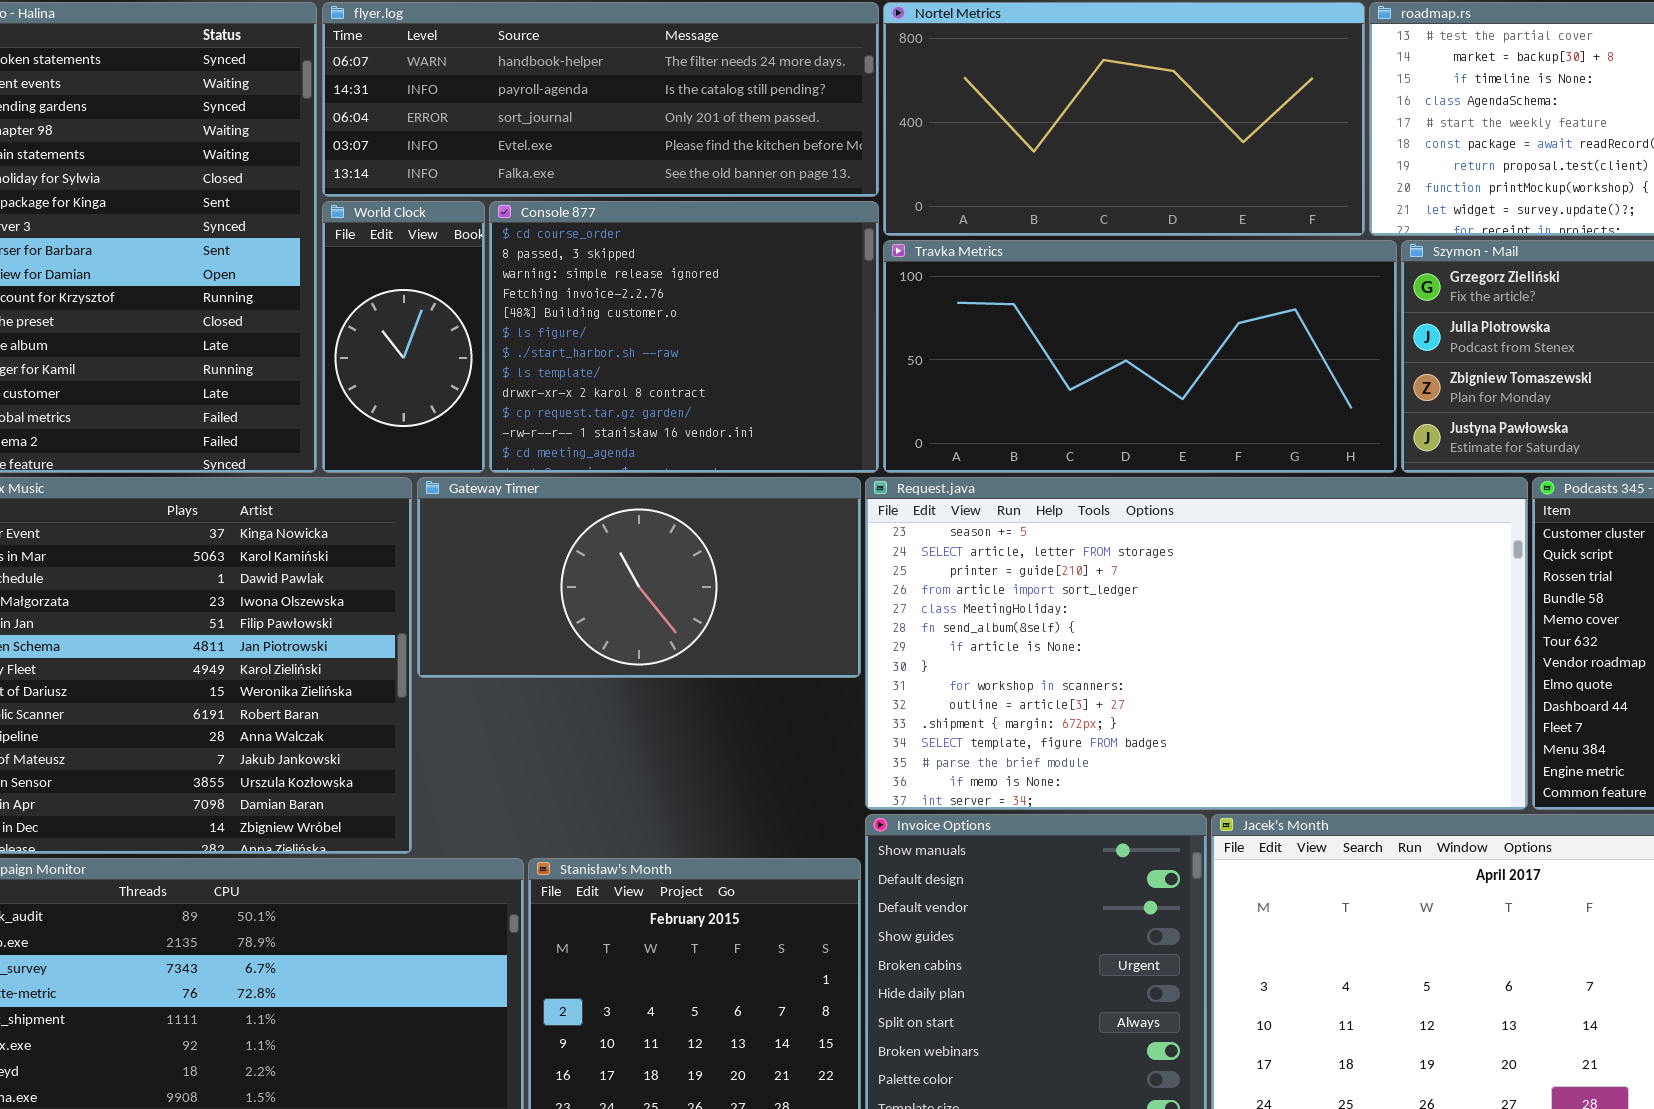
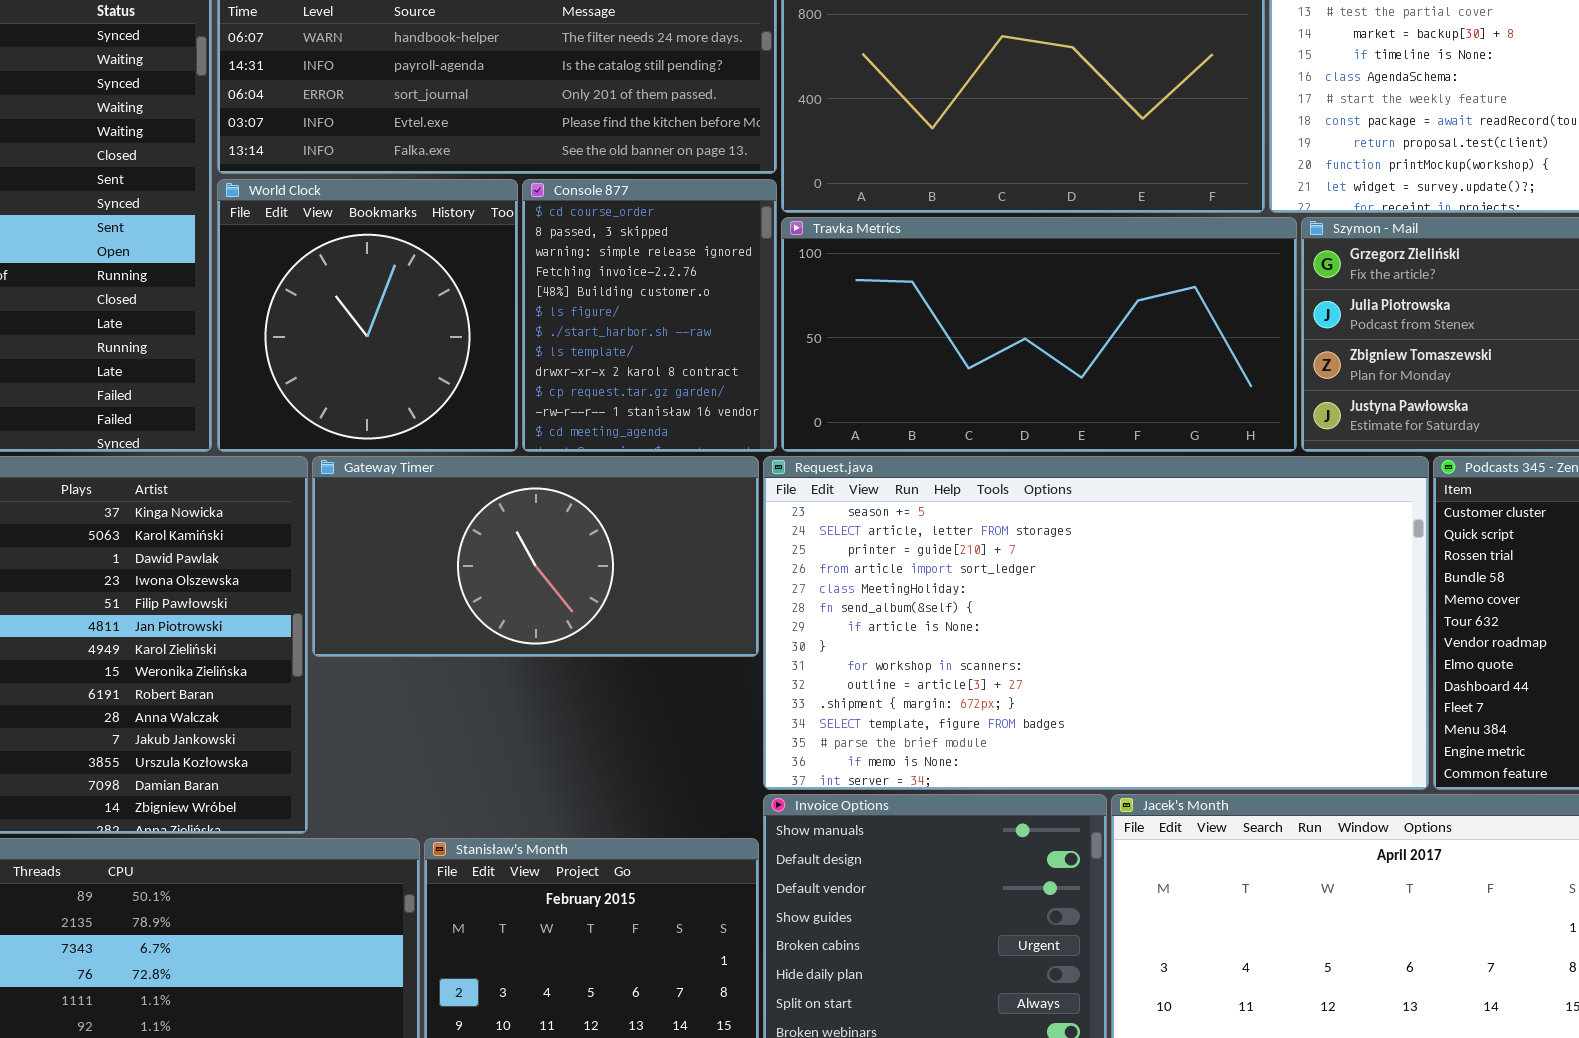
World Clock: [322,201,485,473] -> [217,179,518,452], resized
Console 877: [489,201,879,473] -> [522,179,777,452], resized

